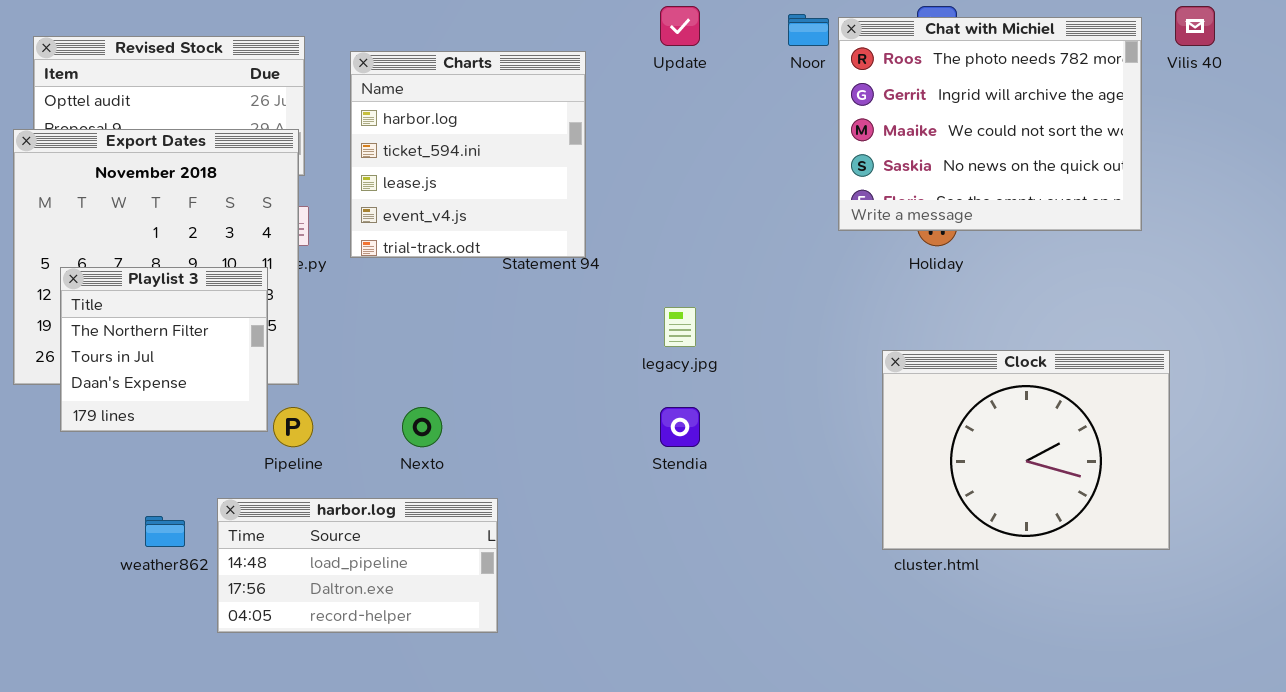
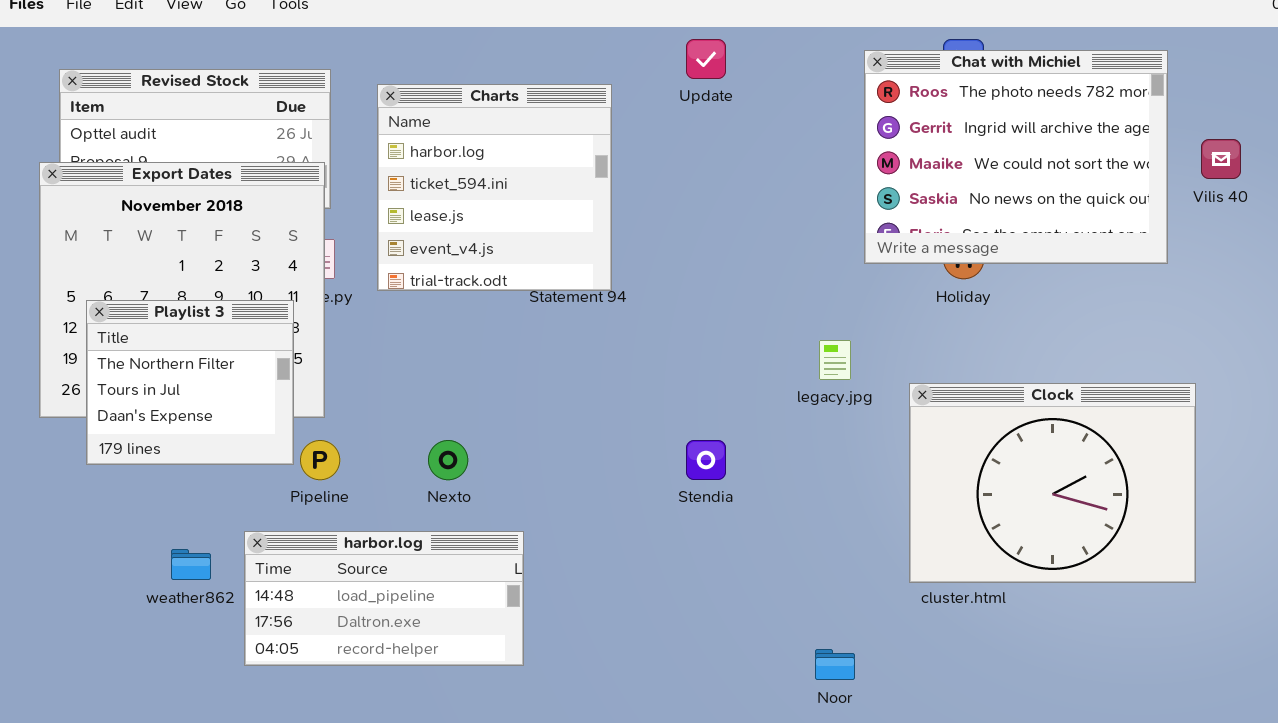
Vilis 40: [1175,6,1215,46] -> [1201,139,1241,179], moved
Noor: [788,14,829,46] -> [815,649,855,680], moved
legacy.jpg: [664,307,696,347] -> [819,340,851,380], moved

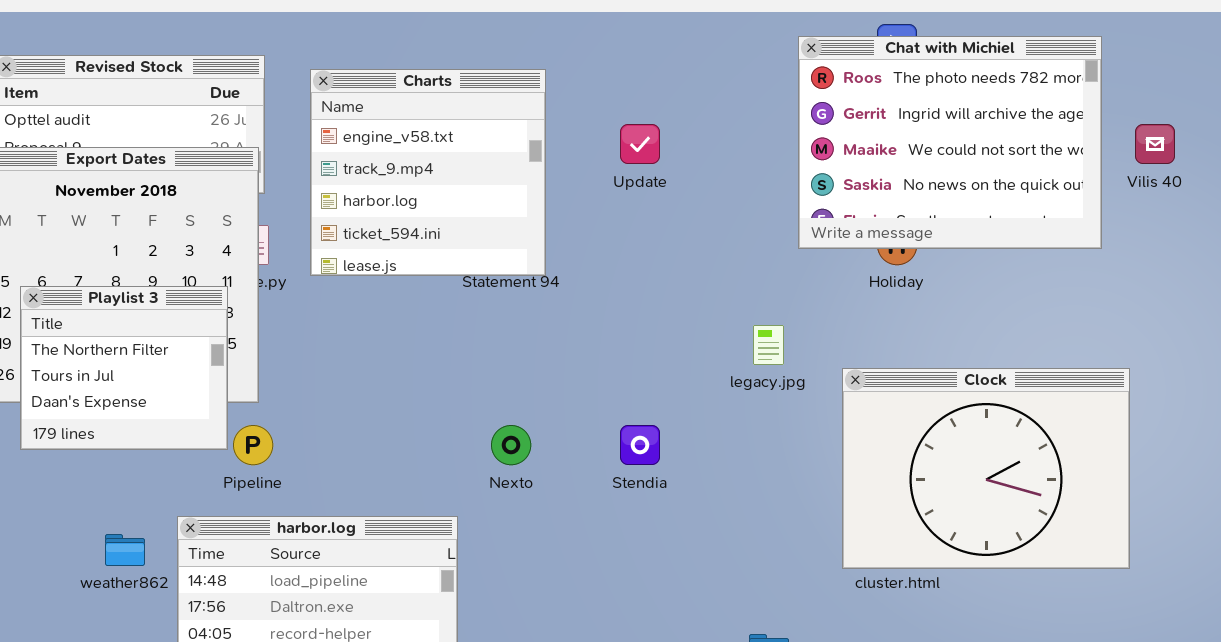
Update: [686,39,726,79] -> [620,124,660,164], moved
Charts: [377,84,612,291] -> [310,69,546,276], scrolled up 2 rows
Nexto: [428,440,468,480] -> [491,425,531,465], moved

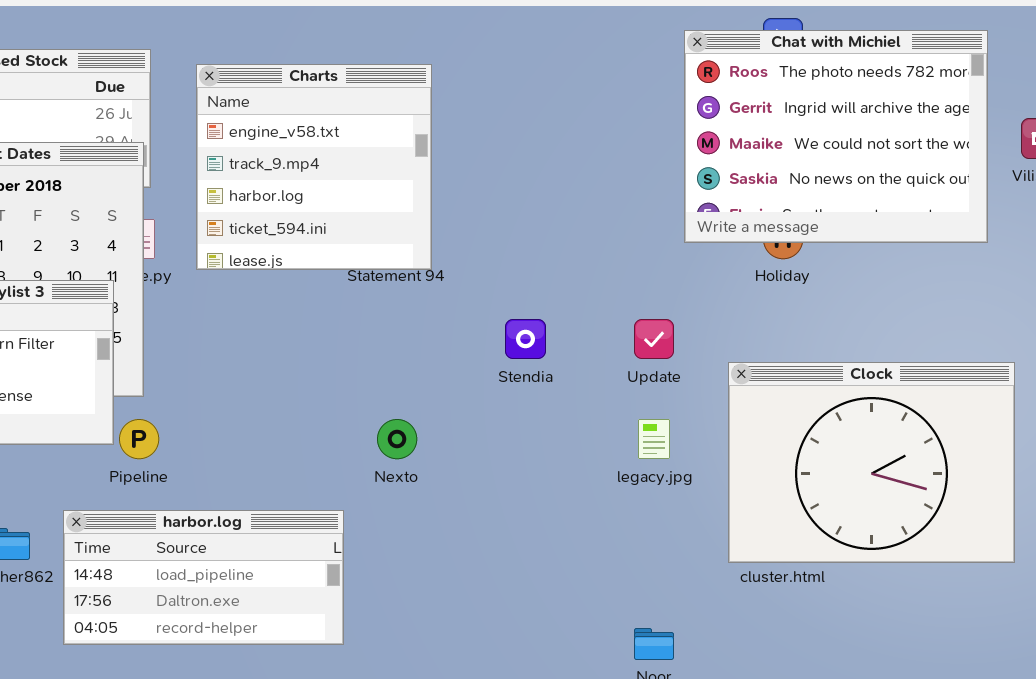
Update: [620,124,660,164] -> [634,319,674,359], moved
legacy.jpg: [753,325,784,365] -> [638,419,670,459], moved
Stendia: [620,425,660,465] -> [505,319,546,359], moved

